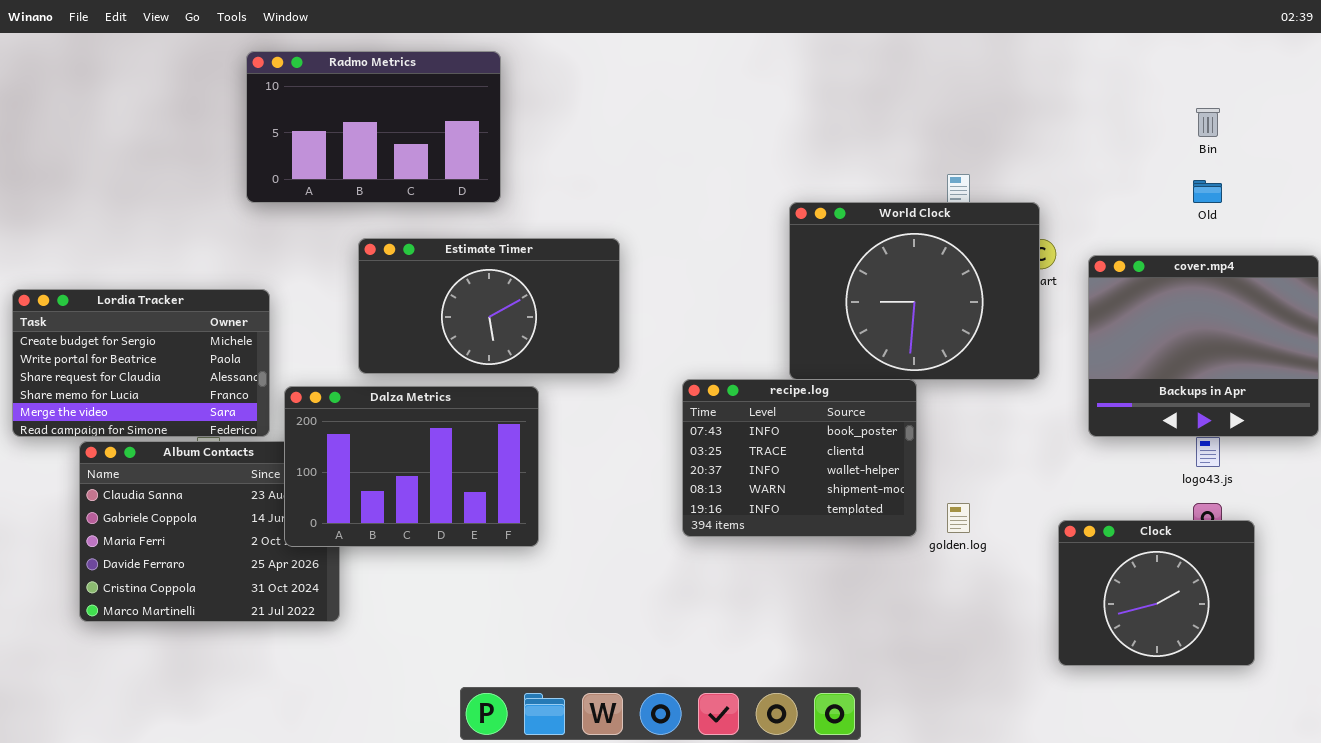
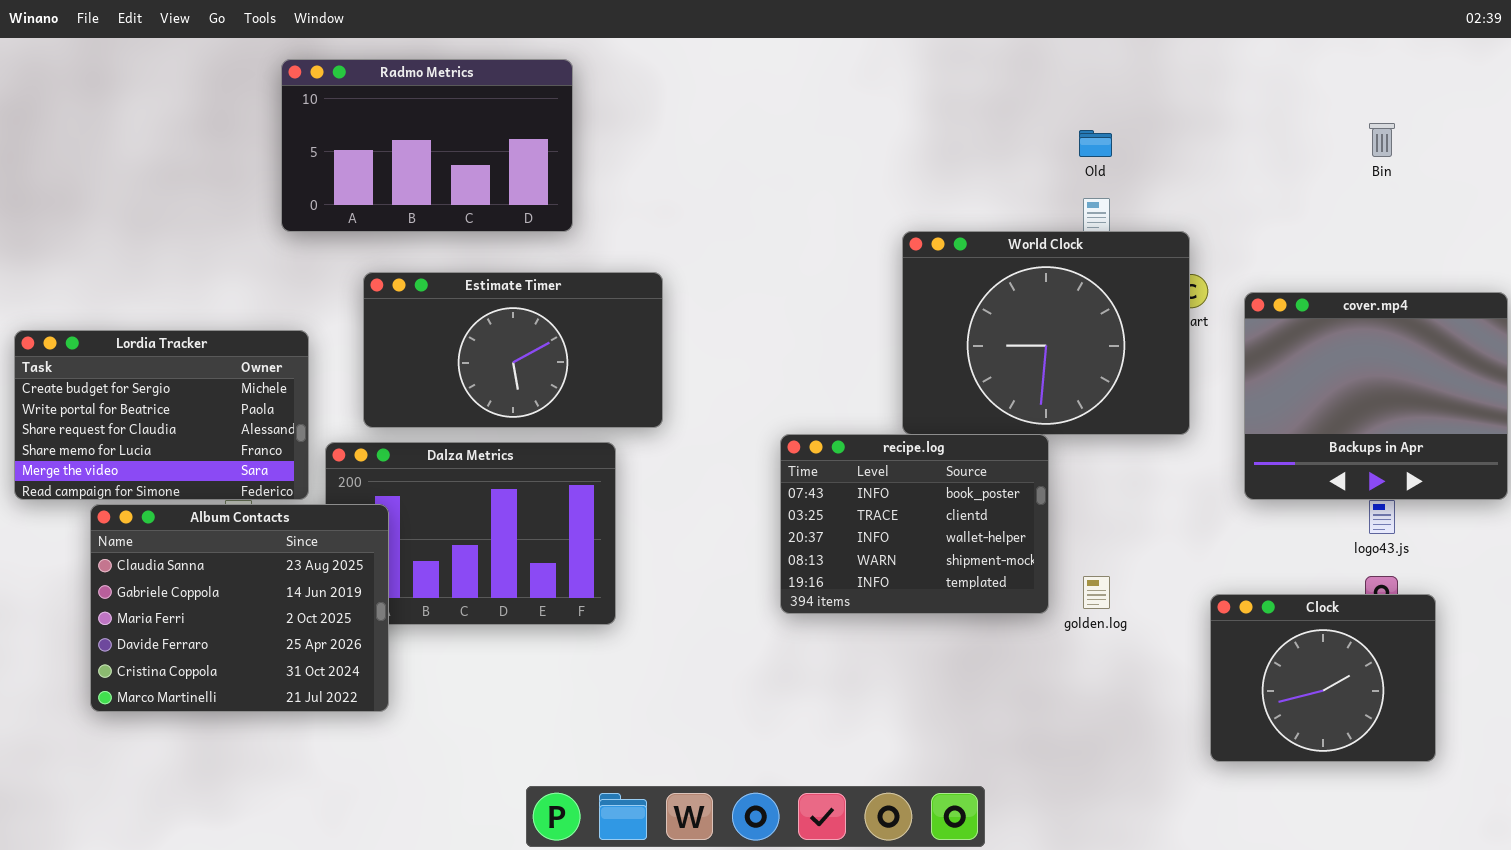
Old: [1193,180,1222,203] -> [1079,130,1112,157], moved
Estimate Timer: [358,238,620,374] -> [363,272,663,428], moved
Album Contacts: [79,441,340,622] -> [90,504,389,712], raised

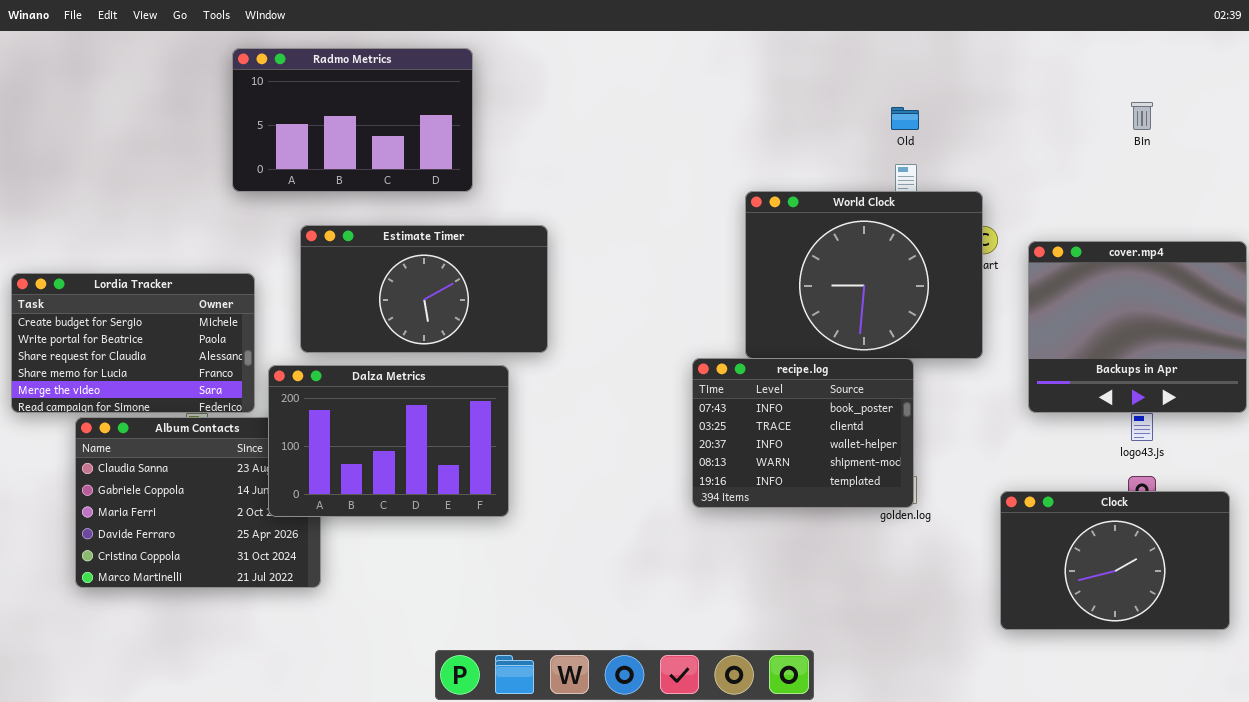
recipe.log: [780,434,1049,614] -> [692,358,914,508], moved
Dalza Metrics: [325,442,616,625] -> [268,365,509,517], raised
Clock: [1210,594,1436,762] -> [1000,491,1230,630], resized

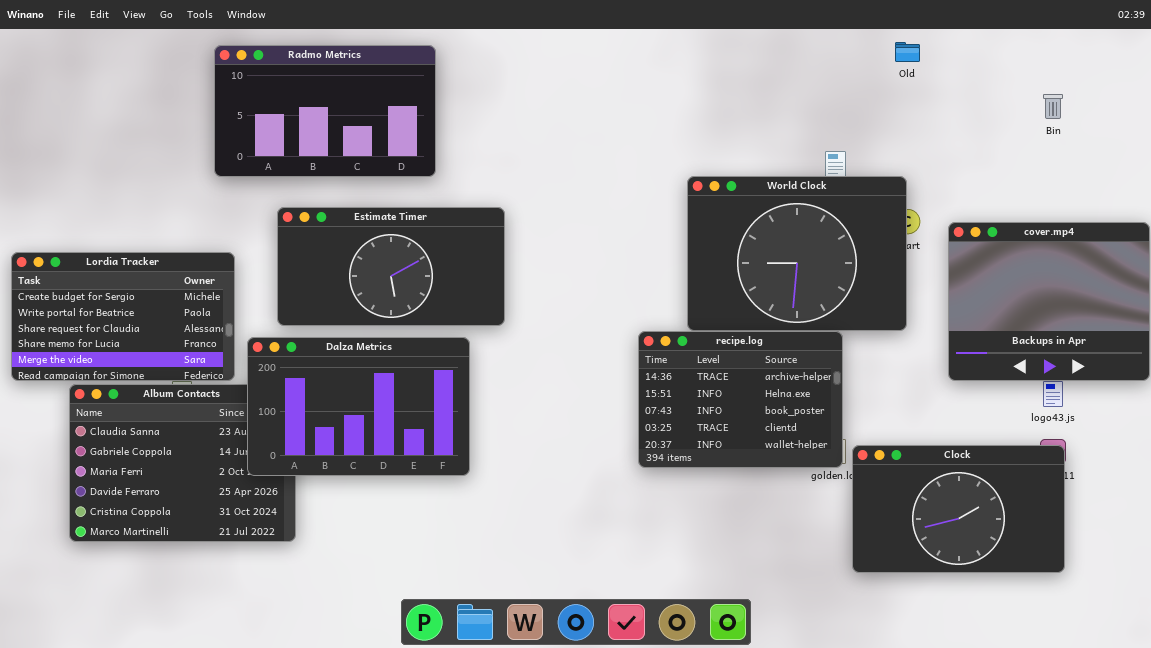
Old: [891,107,919,130] -> [895,42,920,62], moved
recipe.log: [692,358,914,508] -> [638,331,843,468], scrolled up 2 rows
Clock: [1000,491,1230,630] -> [852,445,1065,573], moved

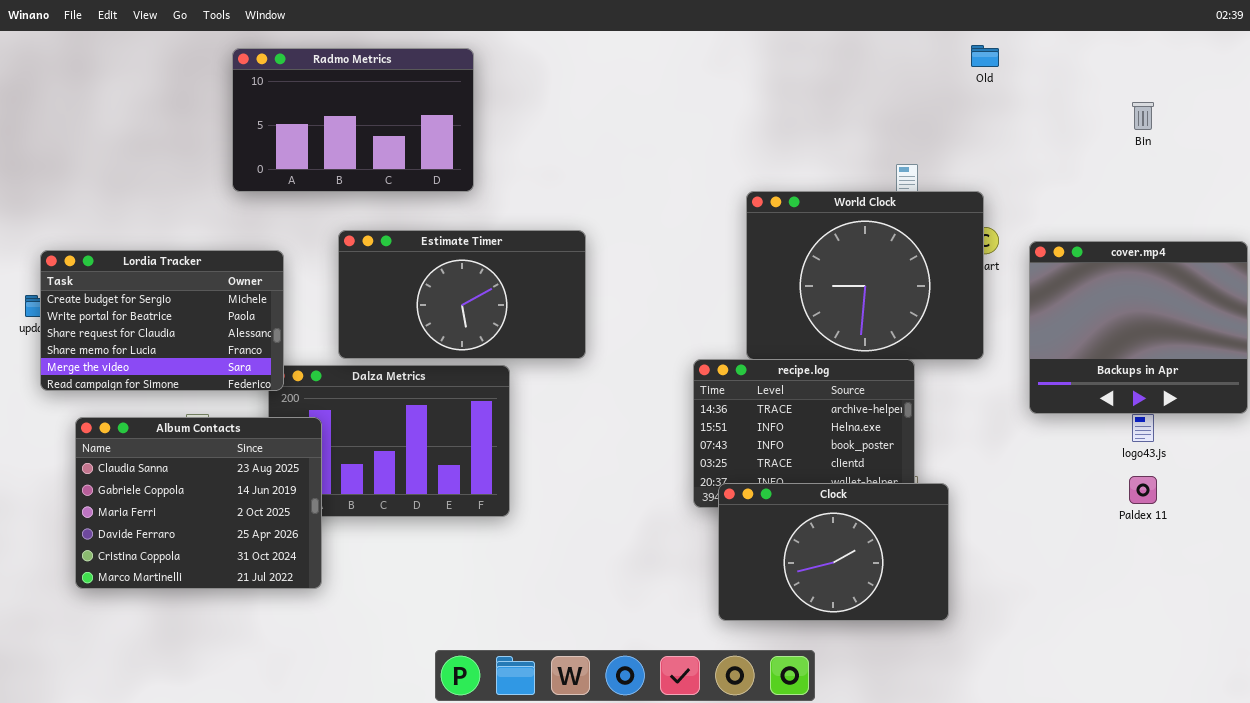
Estimate Timer: [277,207,505,326] -> [338,230,586,359], moved
Lordia Tracker: [11,252,235,381] -> [40,250,284,391], moved
Album Contacts: [69,384,296,542] -> [75,417,322,589], raised
Clock: [852,445,1065,573] -> [718,483,949,621], moved

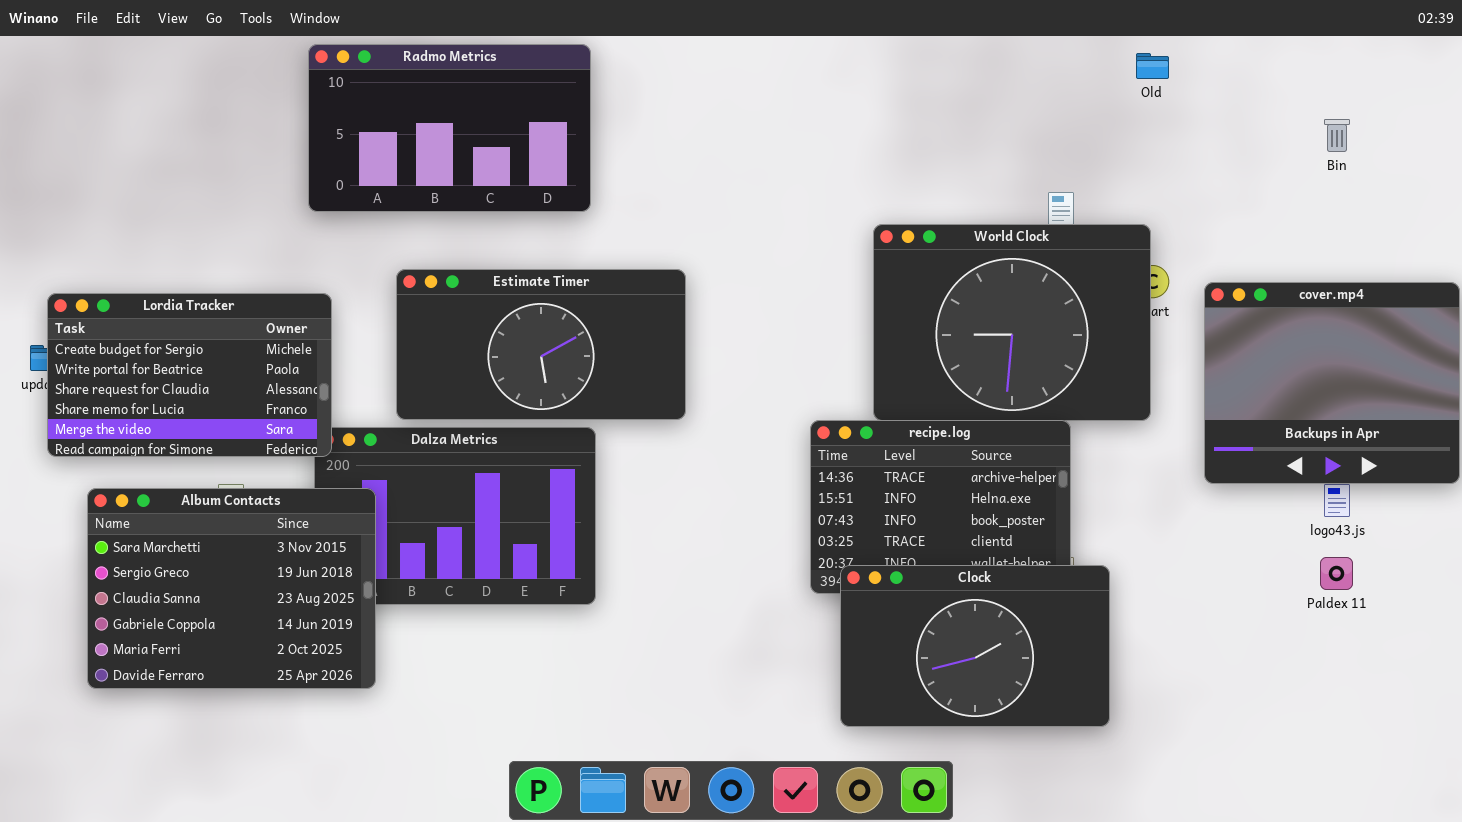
Radmo Metrics: [232,48,474,192] -> [308,44,591,212], moved
Album Contacts: [75,417,322,589] -> [87,488,376,689], scrolled up 2 rows

